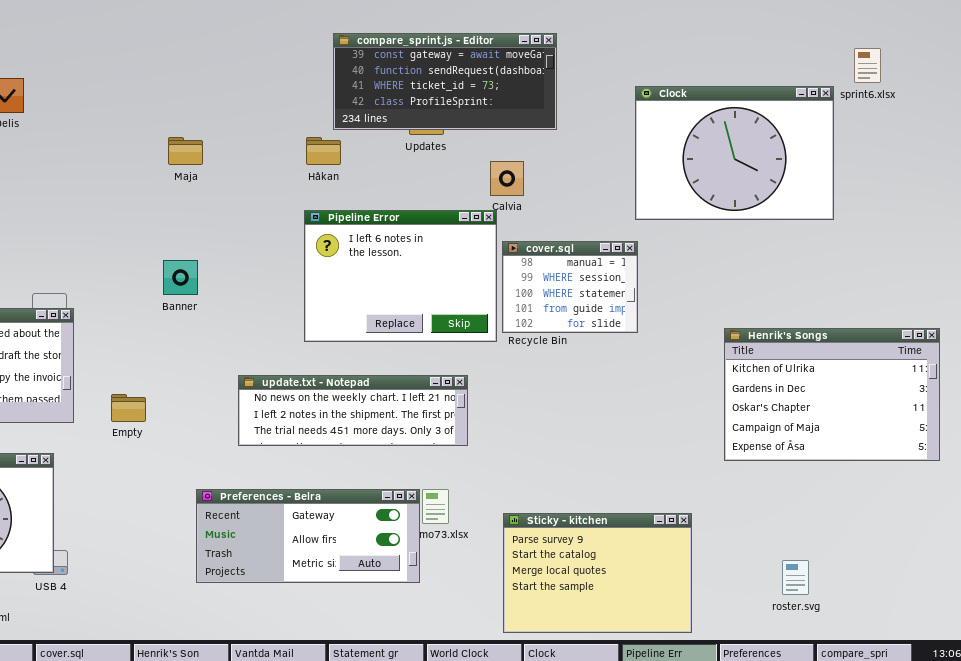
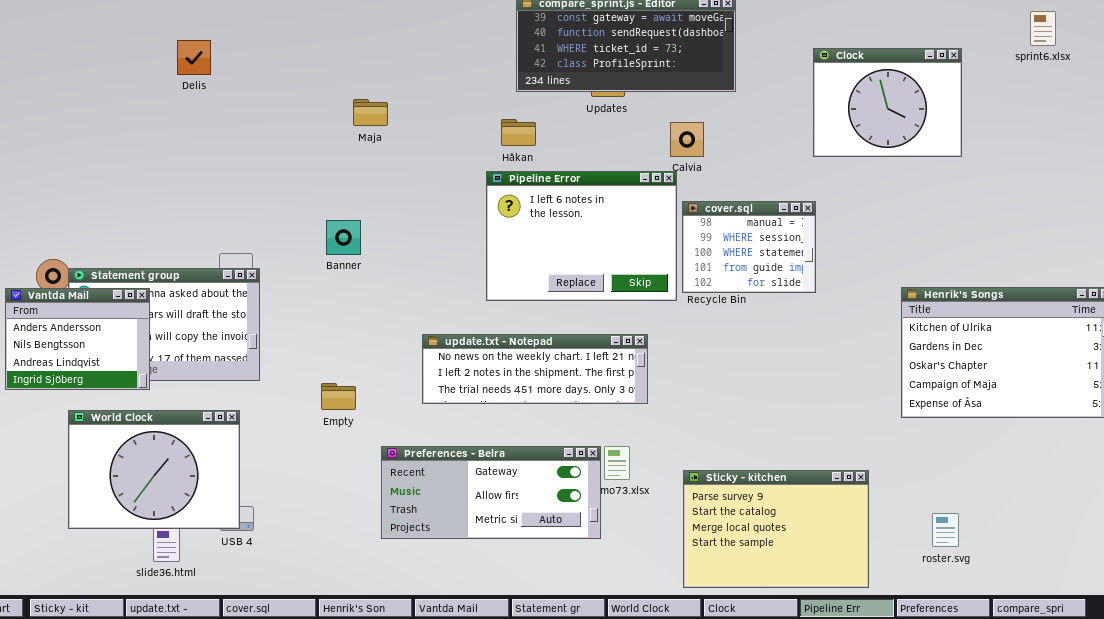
Clock: [635,86,834,220] -> [813,48,962,157], resized
Håkan: [306,137,341,165] -> [501,119,536,146], moved
Banner: [163,260,198,295] -> [326,220,361,255], moved
Empty: [111,394,146,422] -> [321,383,356,410], moved
roster.svg: [782,560,809,595] -> [932,513,959,547], moved

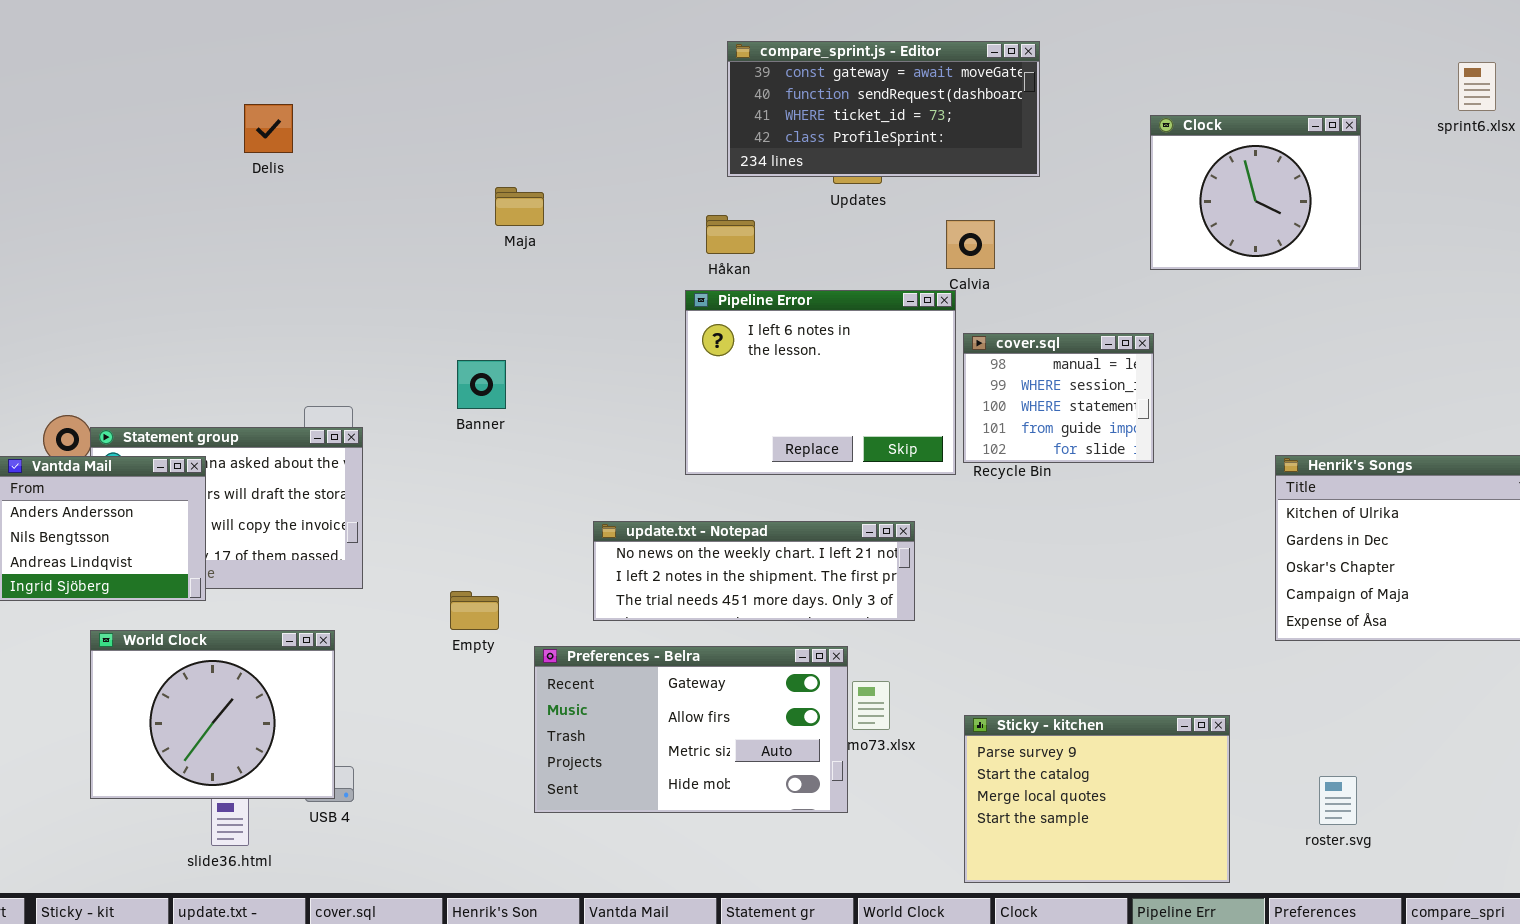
Preferences - Belra: [381,446,601,539] -> [534,646,848,813], resized

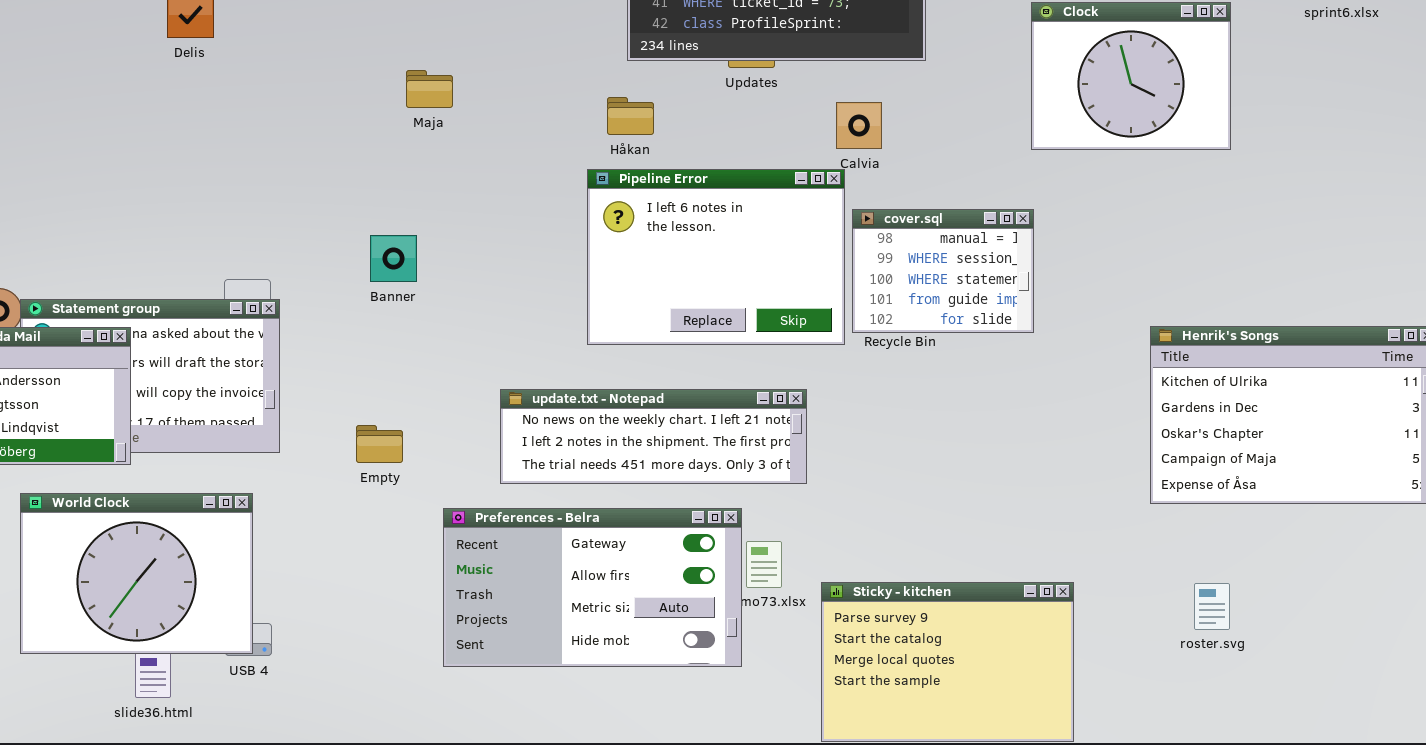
Empty: [450,591,499,630] -> [356,425,403,463], moved
Sticky - kitchen: [964,715,1230,883] -> [821,582,1074,742], moved
roster.svg: [1319,776,1357,825] -> [1194,583,1230,630], moved

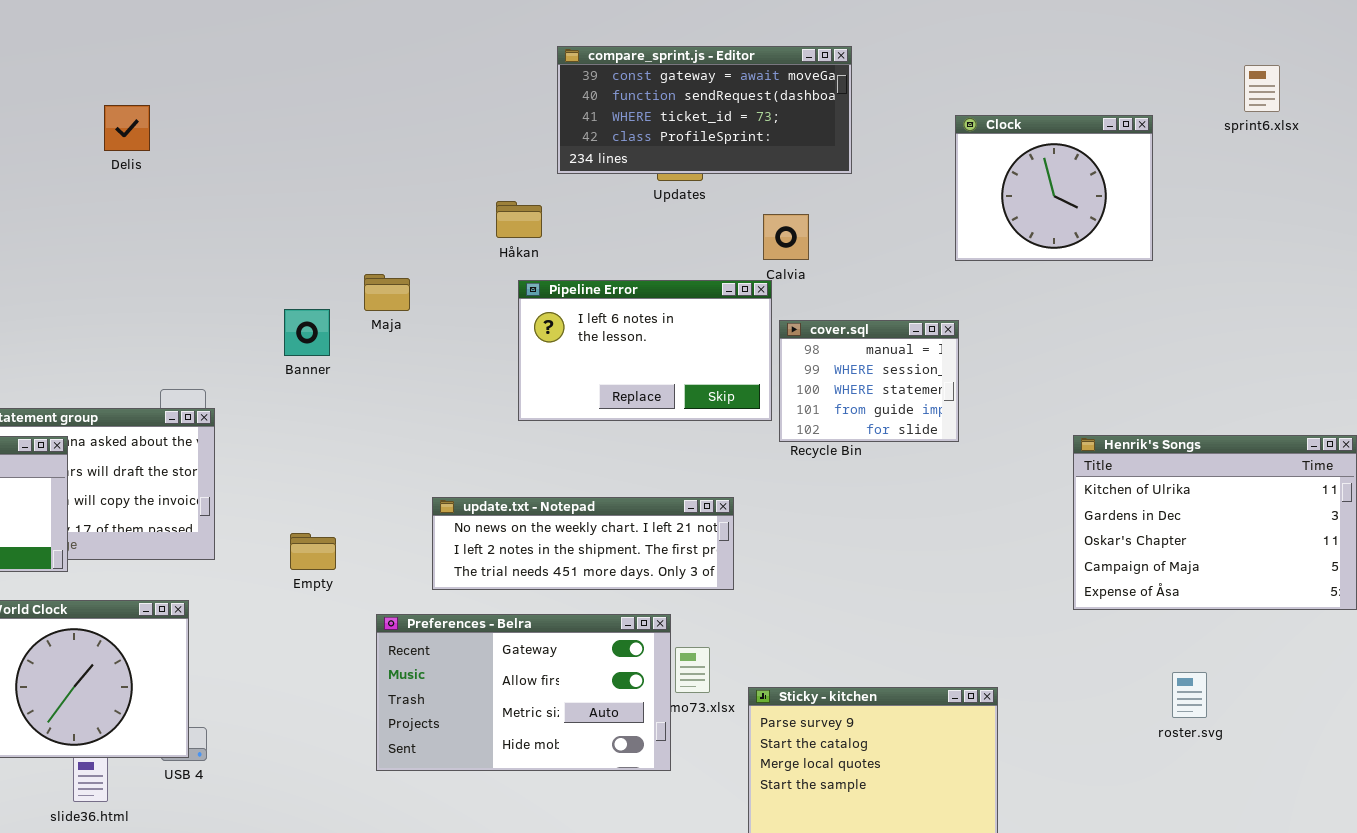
Maja: [406,70,453,108] -> [364,274,410,311], moved
Håkan: [607,97,654,135] -> [496,201,542,238], moved
Pipeline Error: [587,169,845,345] -> [518,280,772,421], resized
Banner: [370,235,417,282] -> [284,309,330,356], moved
roster.svg: [1194,583,1230,630] -> [1172,672,1207,718], moved

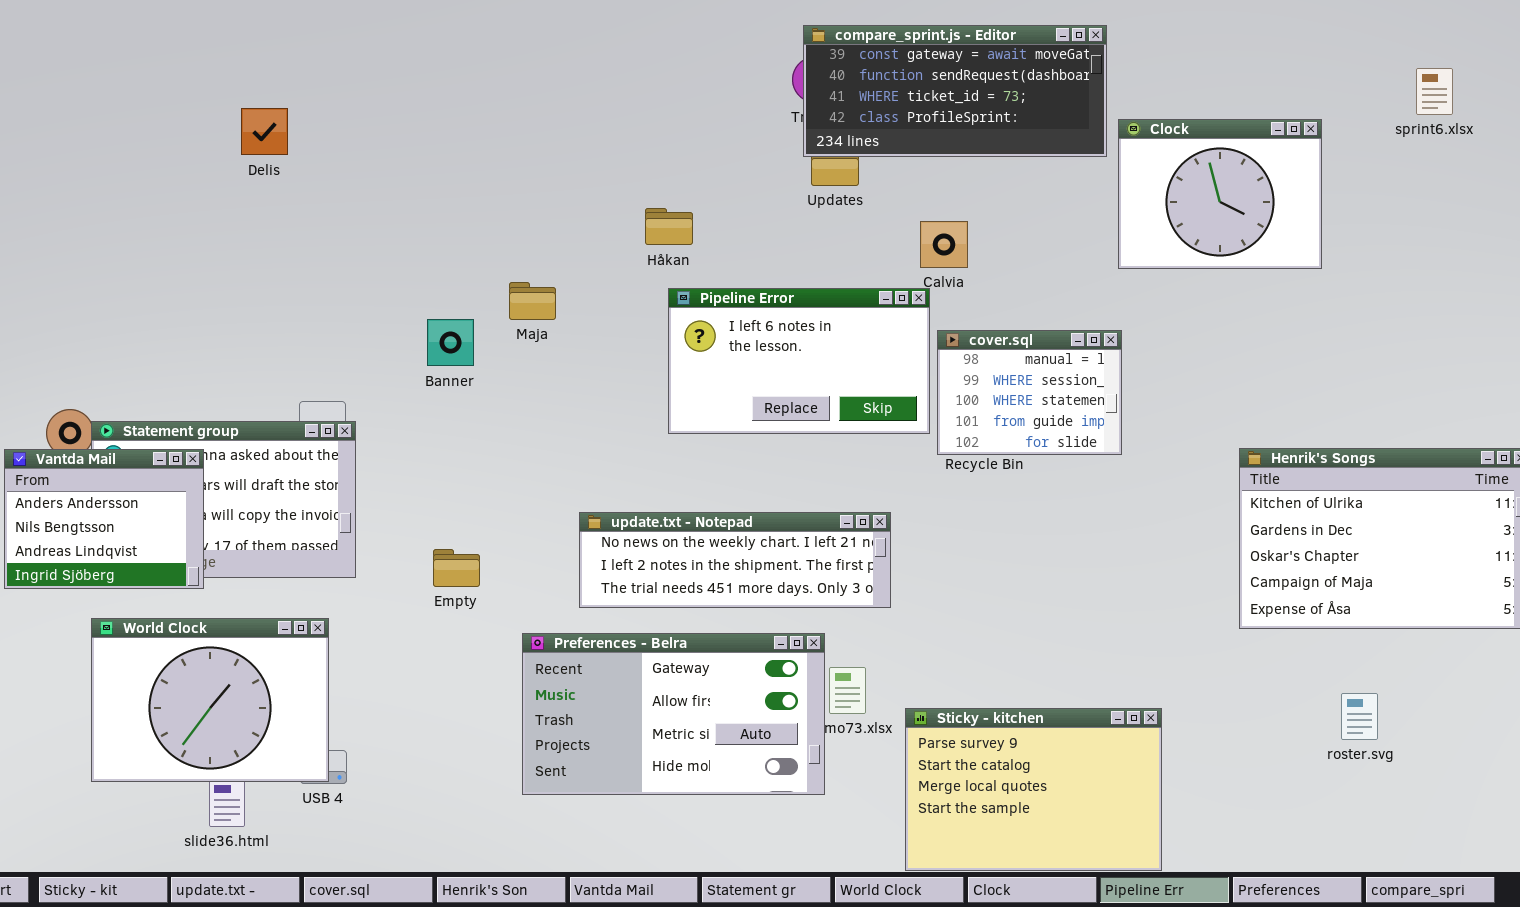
compare_sprint.js - Editor: [557,46,852,174] -> [803,25,1107,157], moved

